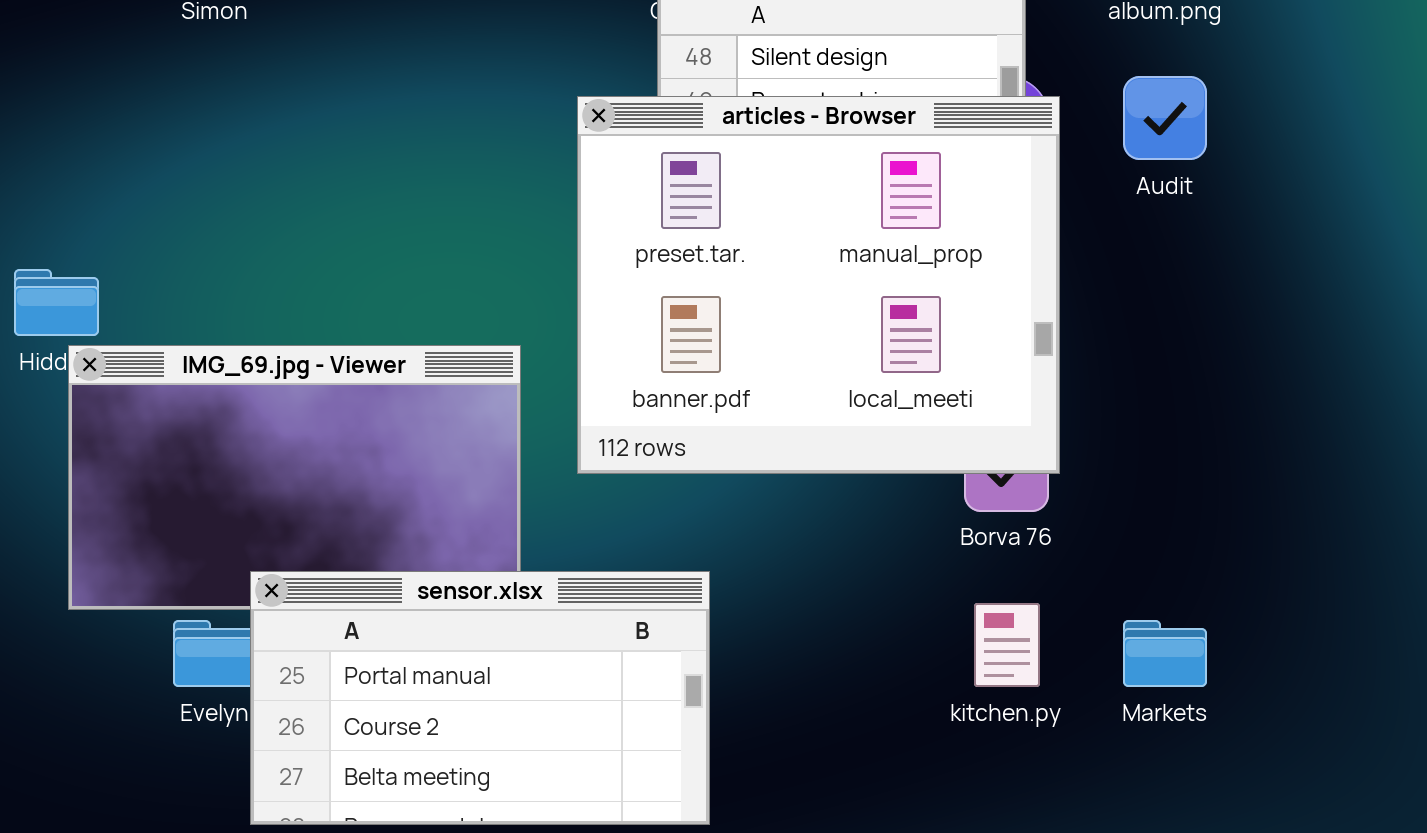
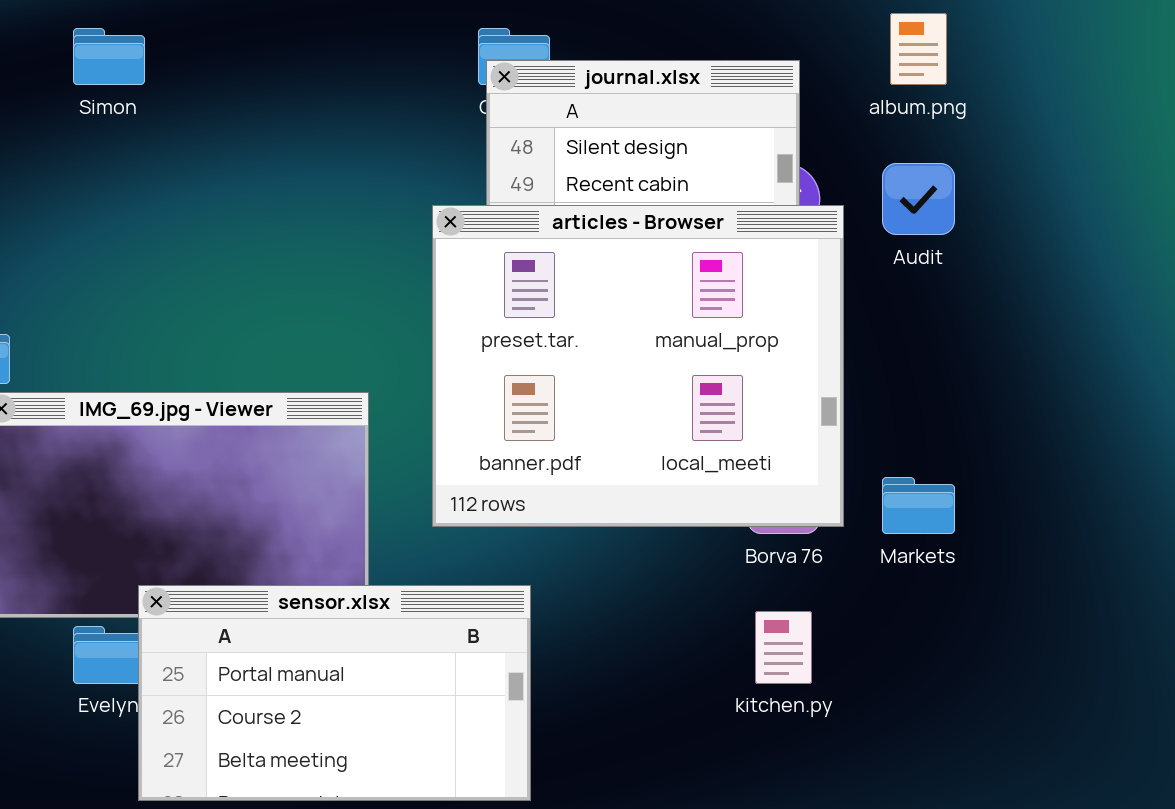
articles - Browser: [577,96,1060,474] -> [432,205,844,527], moved
Markets: [1123,620,1207,687] -> [882,477,955,534], moved

